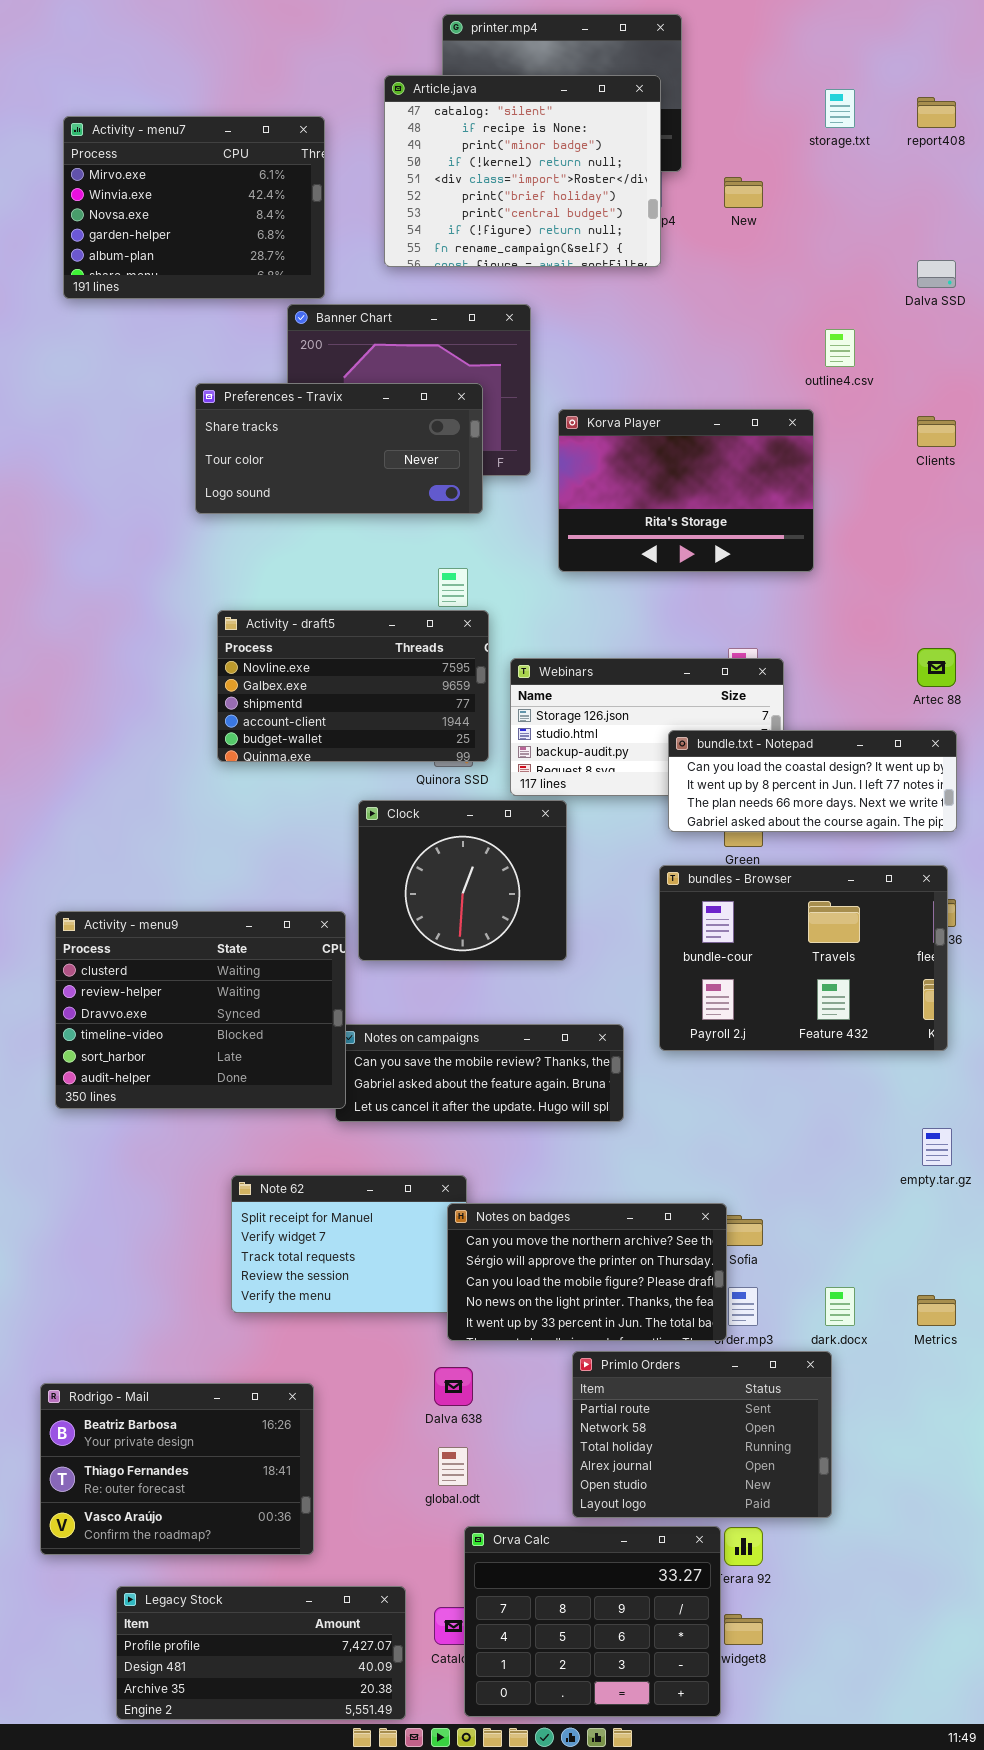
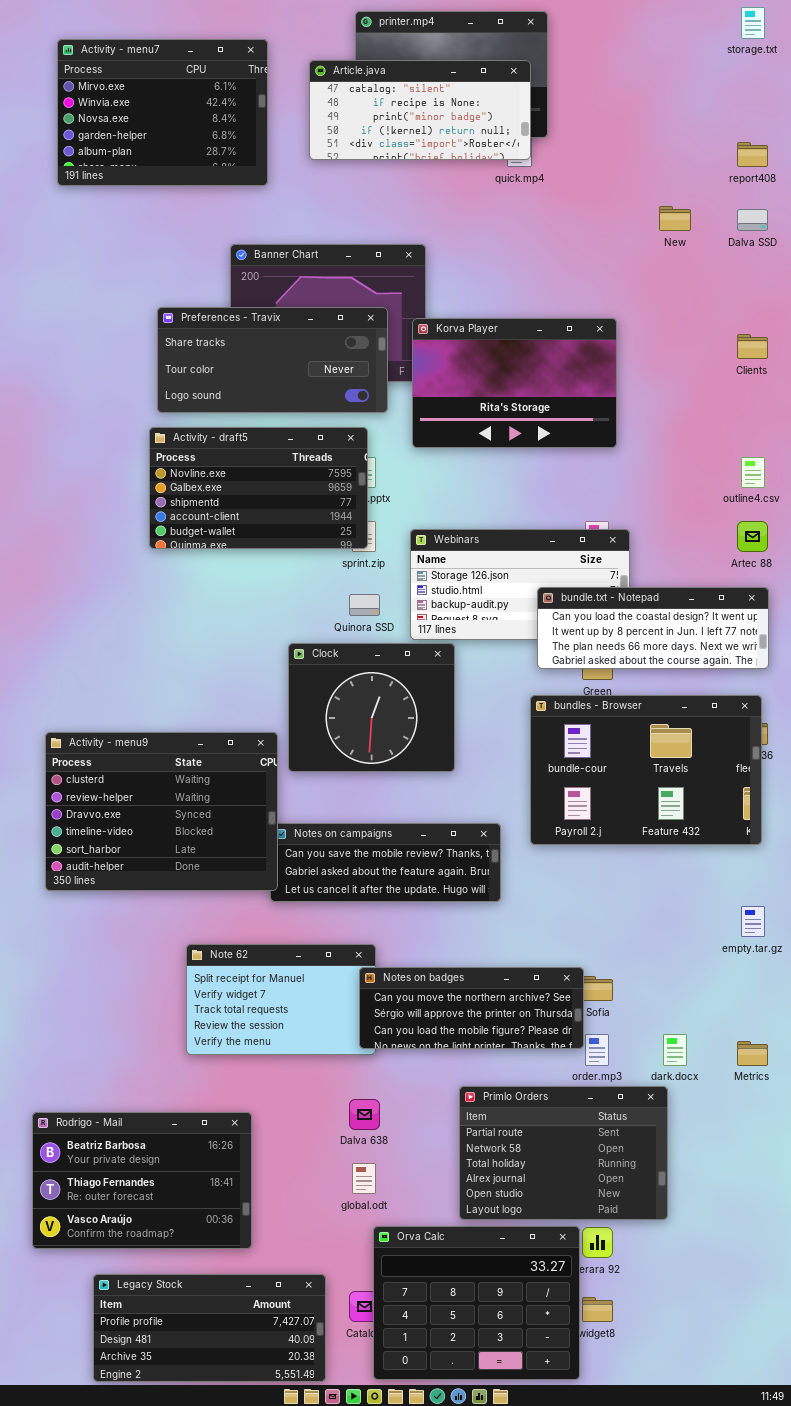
Article.java: [384,75,661,267] -> [309,60,531,160], resized
storage.txt: [825,89,855,128] -> [741,7,765,39], moved
report408: [917,97,956,128] -> [737,142,768,167], moved
Activity - menu7: [63,116,325,299] -> [57,39,268,186], moved
New: [724,177,763,208] -> [659,206,691,231], moved
outline4.csv: [825,329,855,367] -> [741,457,765,488], moved
Korva Player: [558,409,814,572] -> [412,318,617,448], moved
Activity - draft5: [217,610,489,762] -> [149,427,368,549], moved
Notes on badges: [447,1203,727,1341] -> [359,967,584,1049], resized

